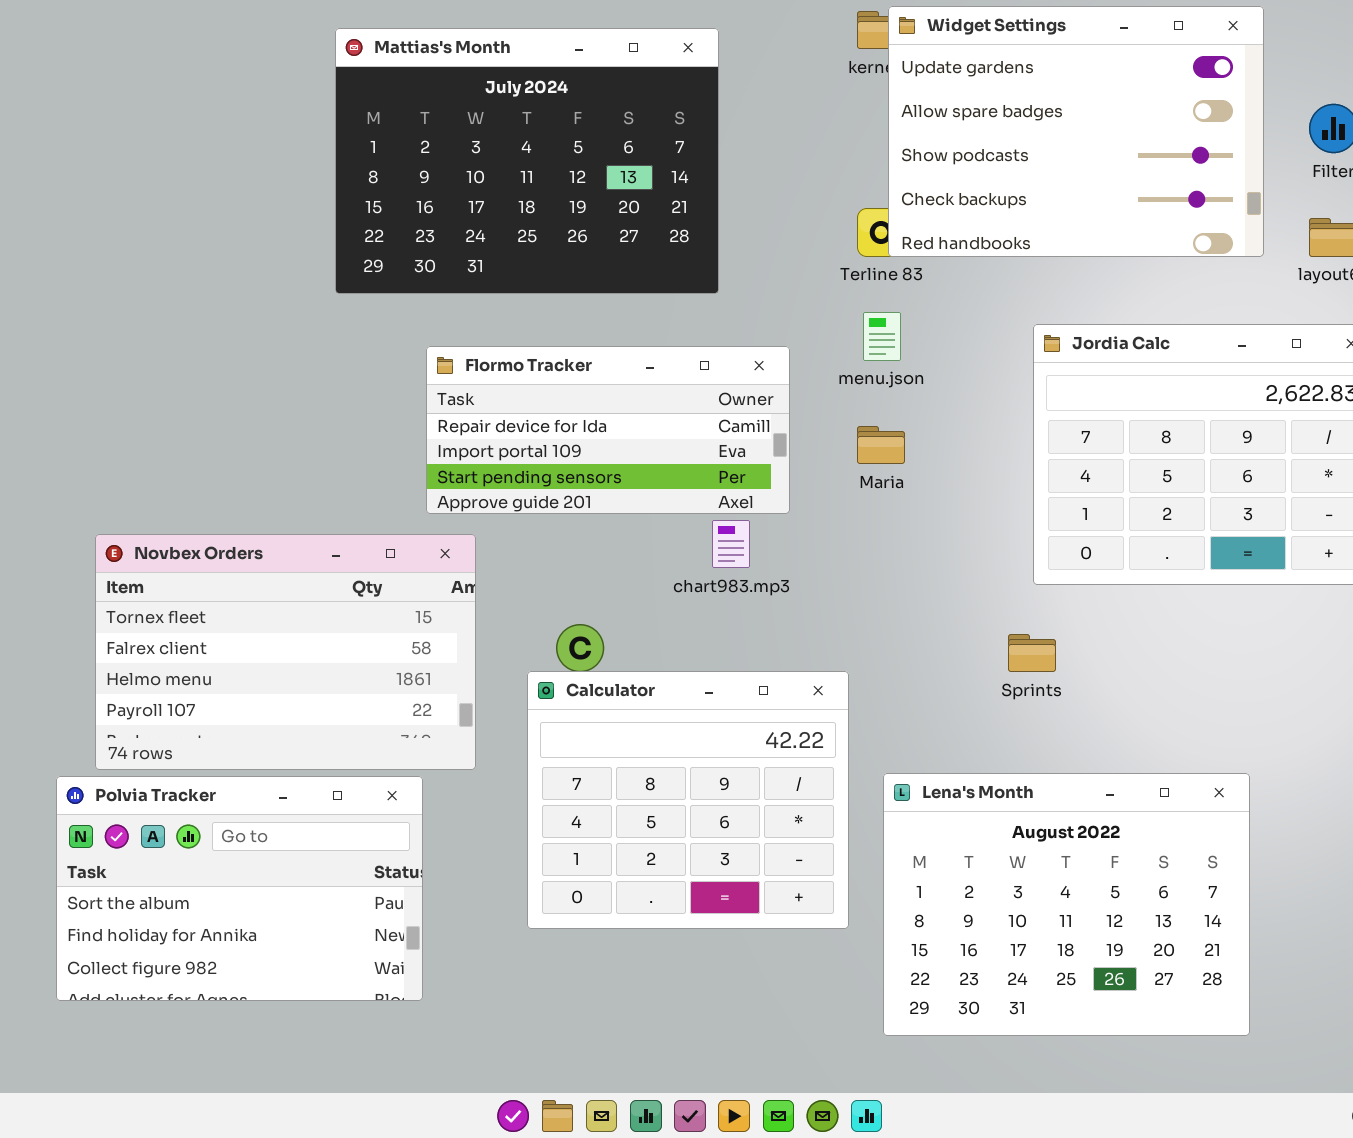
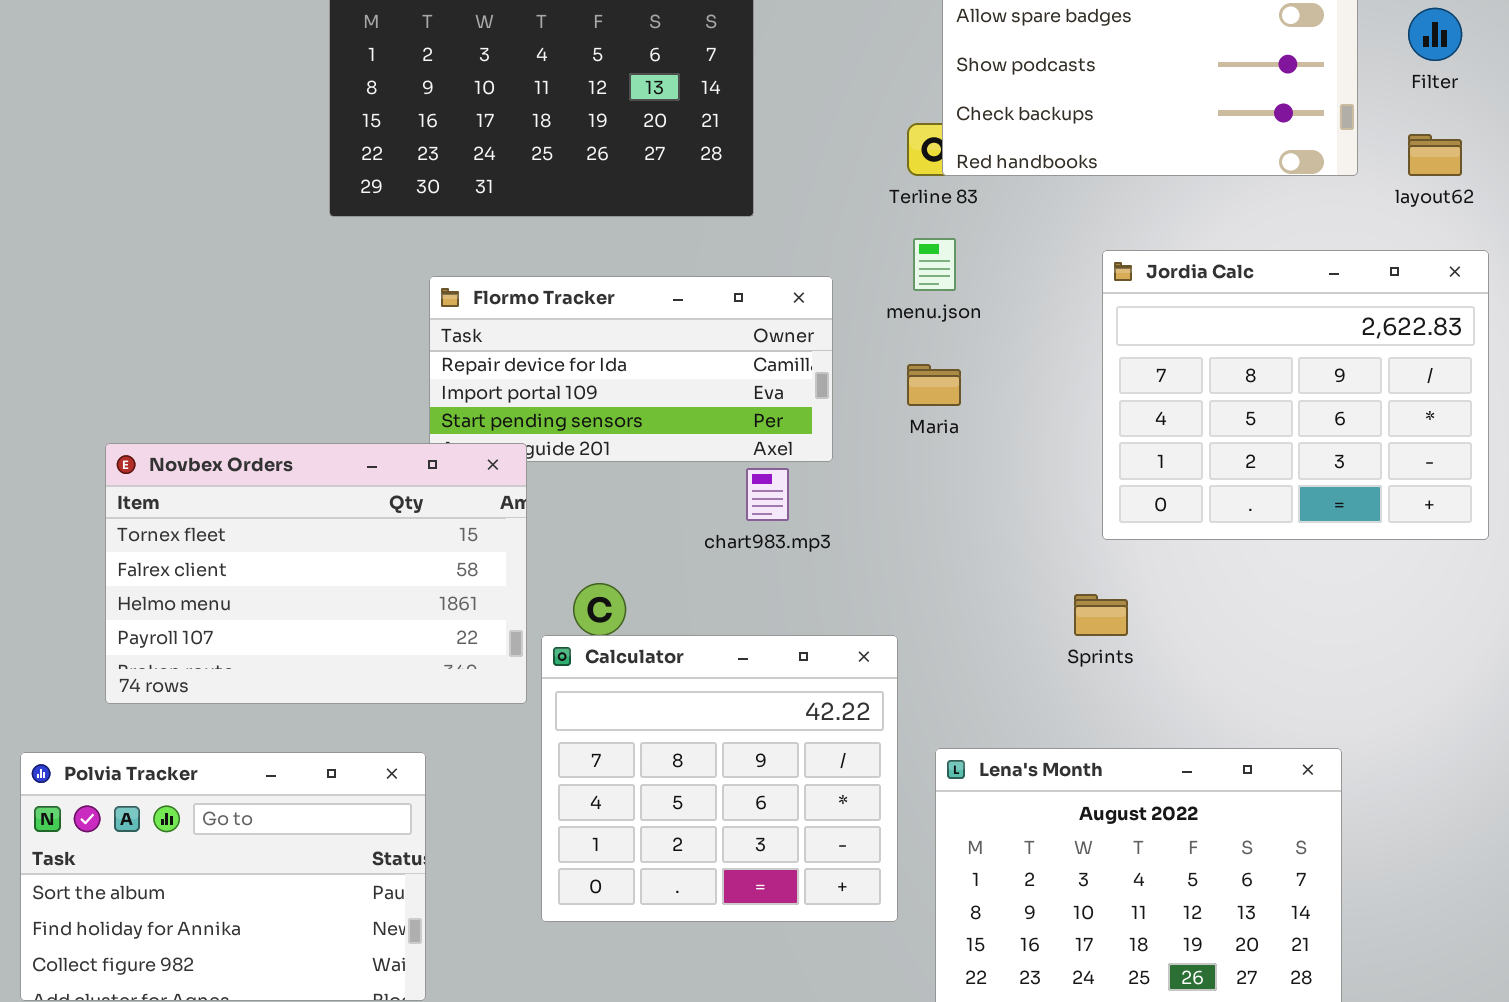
Novbex Orders: [95,534,476,770] -> [105,443,527,704], moved

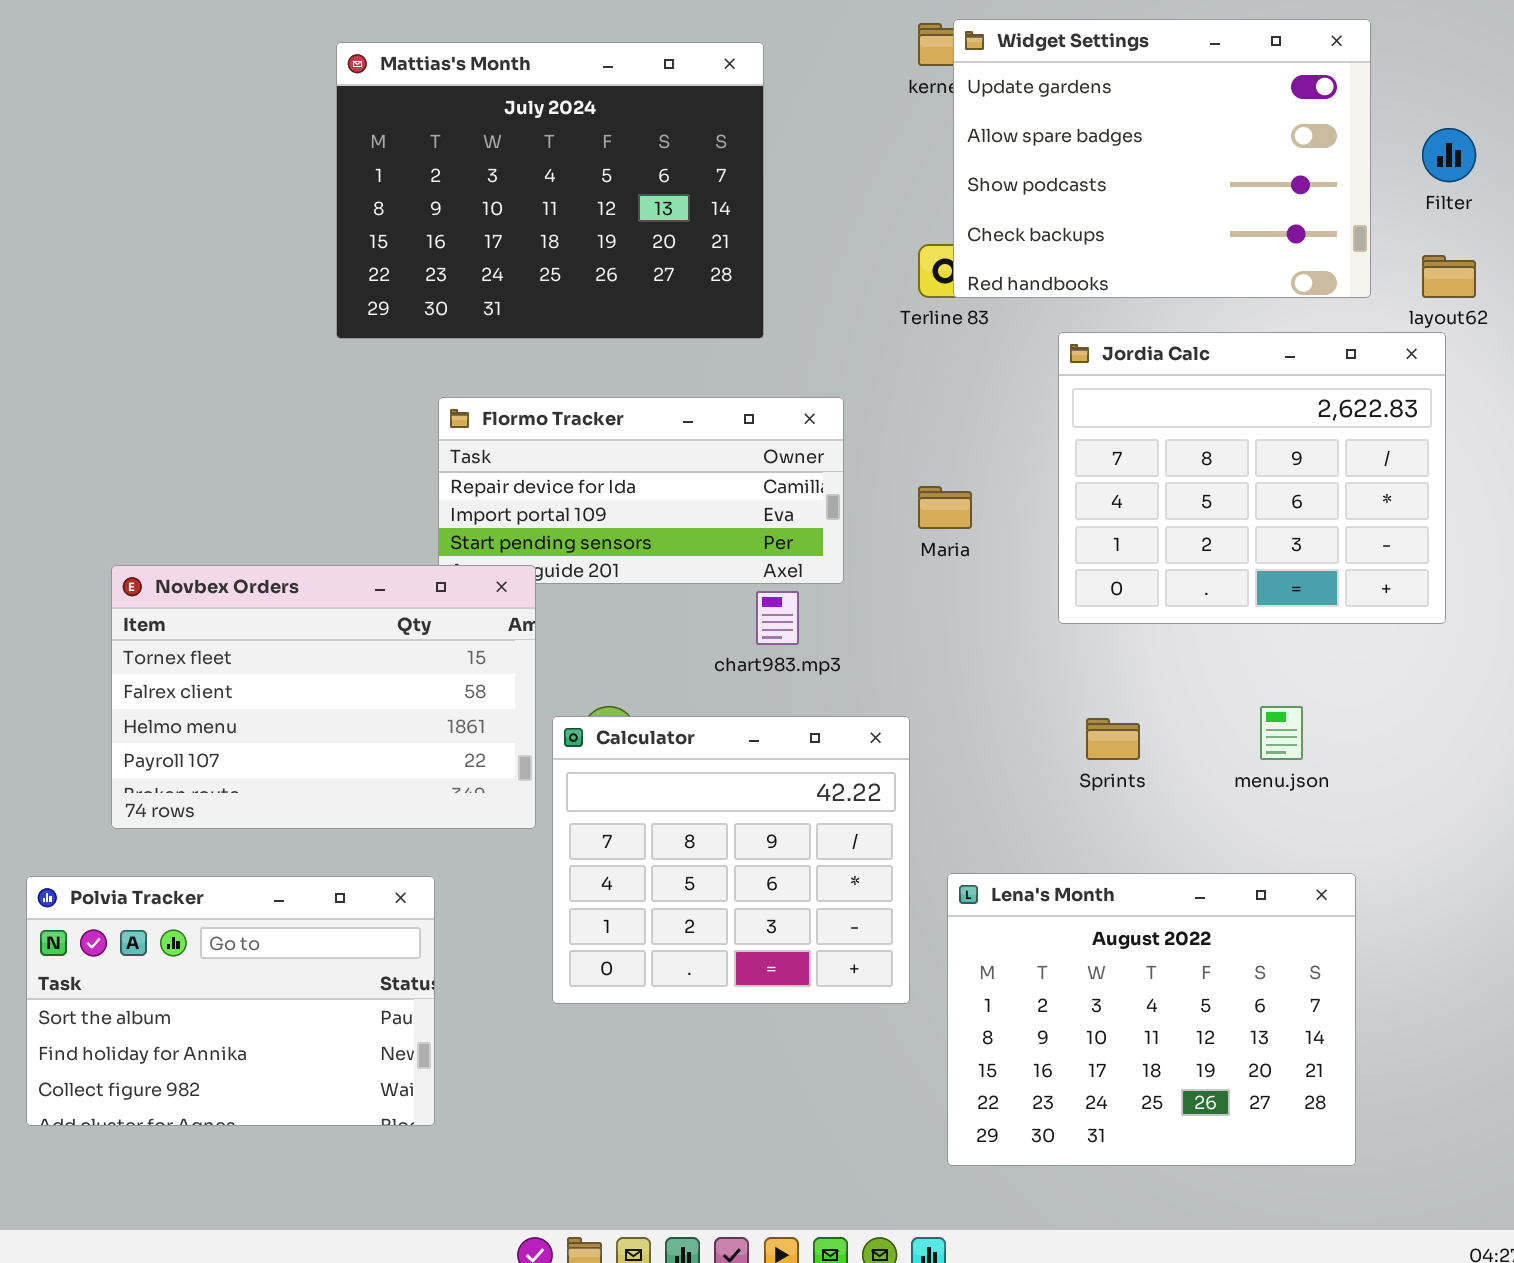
menu.json: [913,238,956,291] -> [1260,706,1303,760], moved
Jordia Calc: [1102,250,1489,540] -> [1058,332,1446,624], moved
Calculator: [541,635,898,922] -> [552,716,910,1004], moved

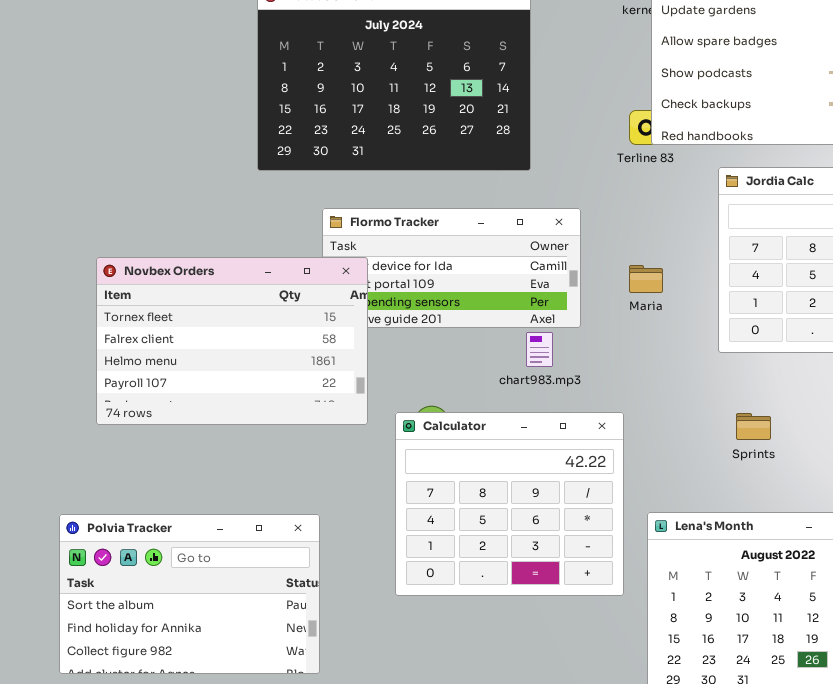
Novbex Orders: [111,565,536,829] -> [96,257,368,425], moved

